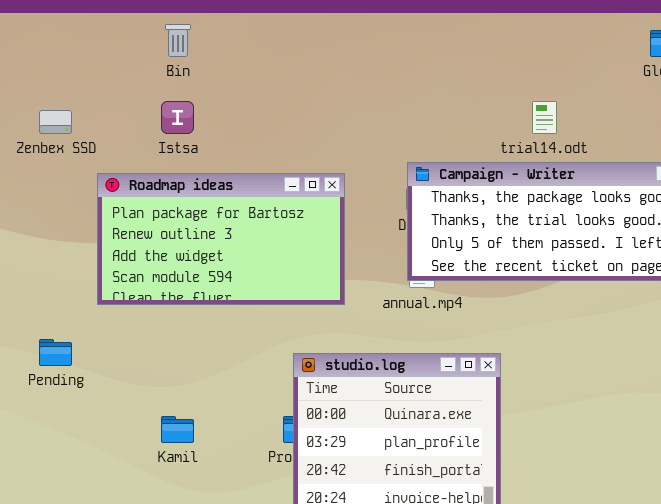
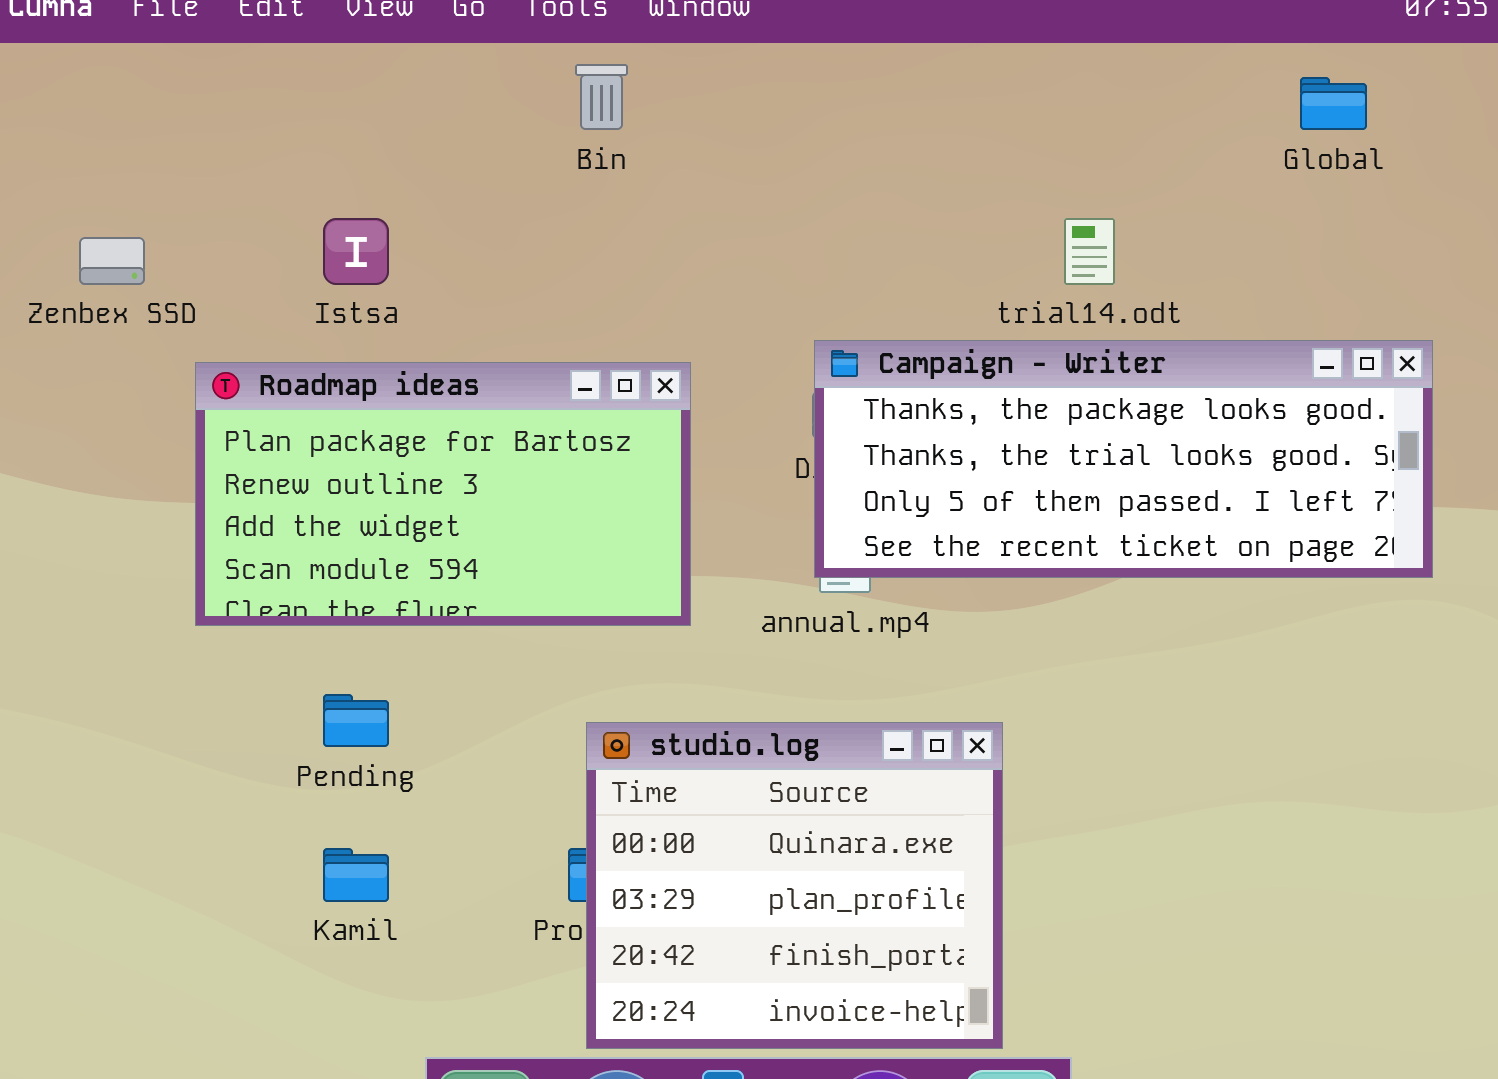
Bin: [165,24,191,57] -> [575,64,628,130], moved
Pending: [39,339,72,366] -> [323,694,389,747], moved

